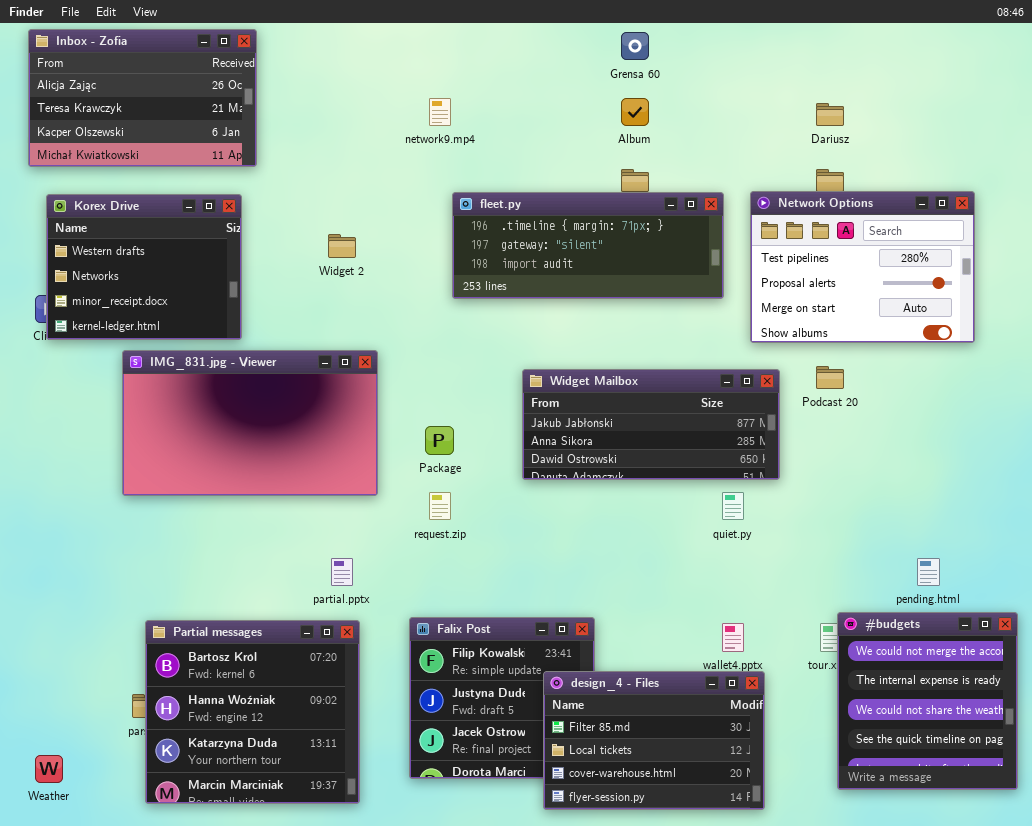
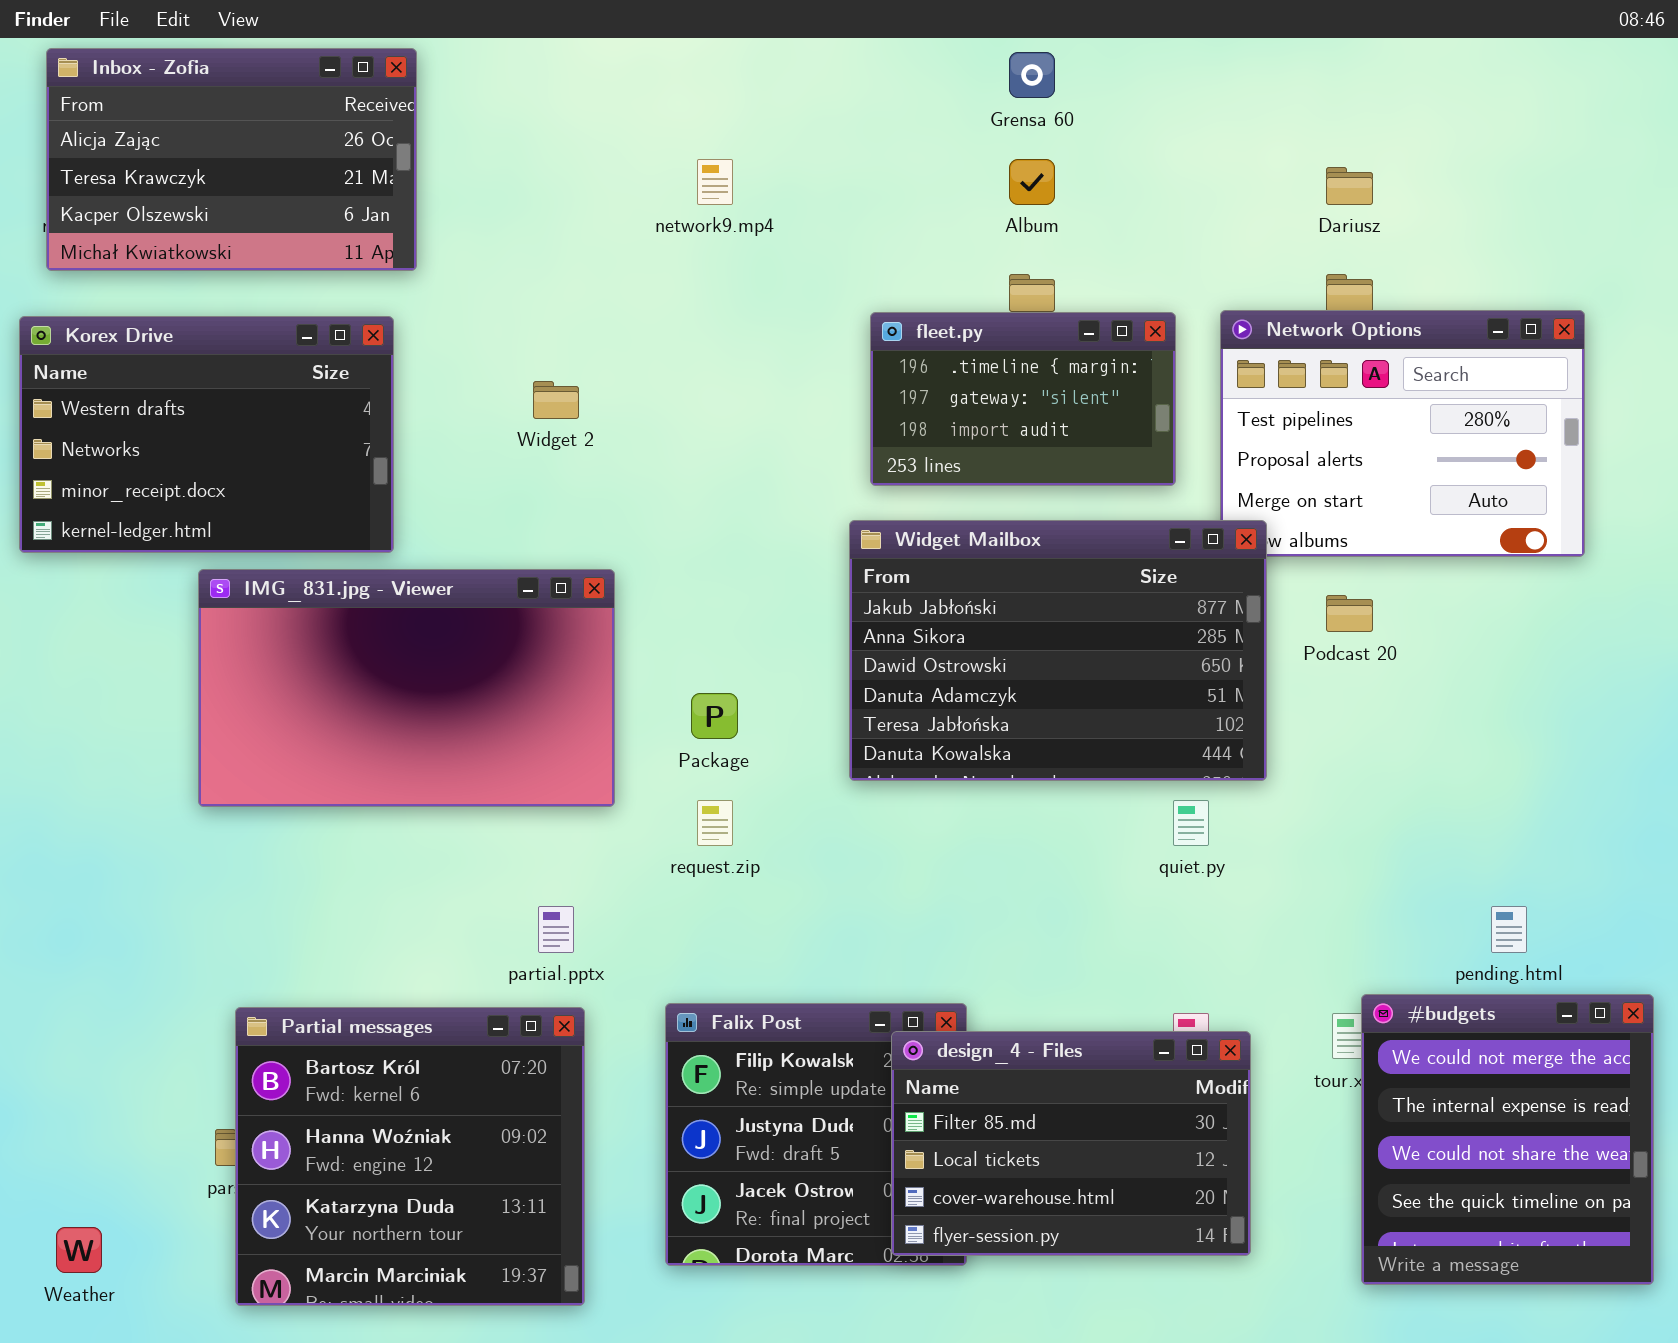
fleet.py: [452,192,724,299] -> [870,312,1176,486], resized
Korex Drive: [46,194,242,340] -> [19,316,394,553], resized
Widget Mailbox: [522,369,780,480] -> [849,520,1267,781], resized
design_4 - Files: [543,671,765,810] -> [891,1031,1251,1256], moved

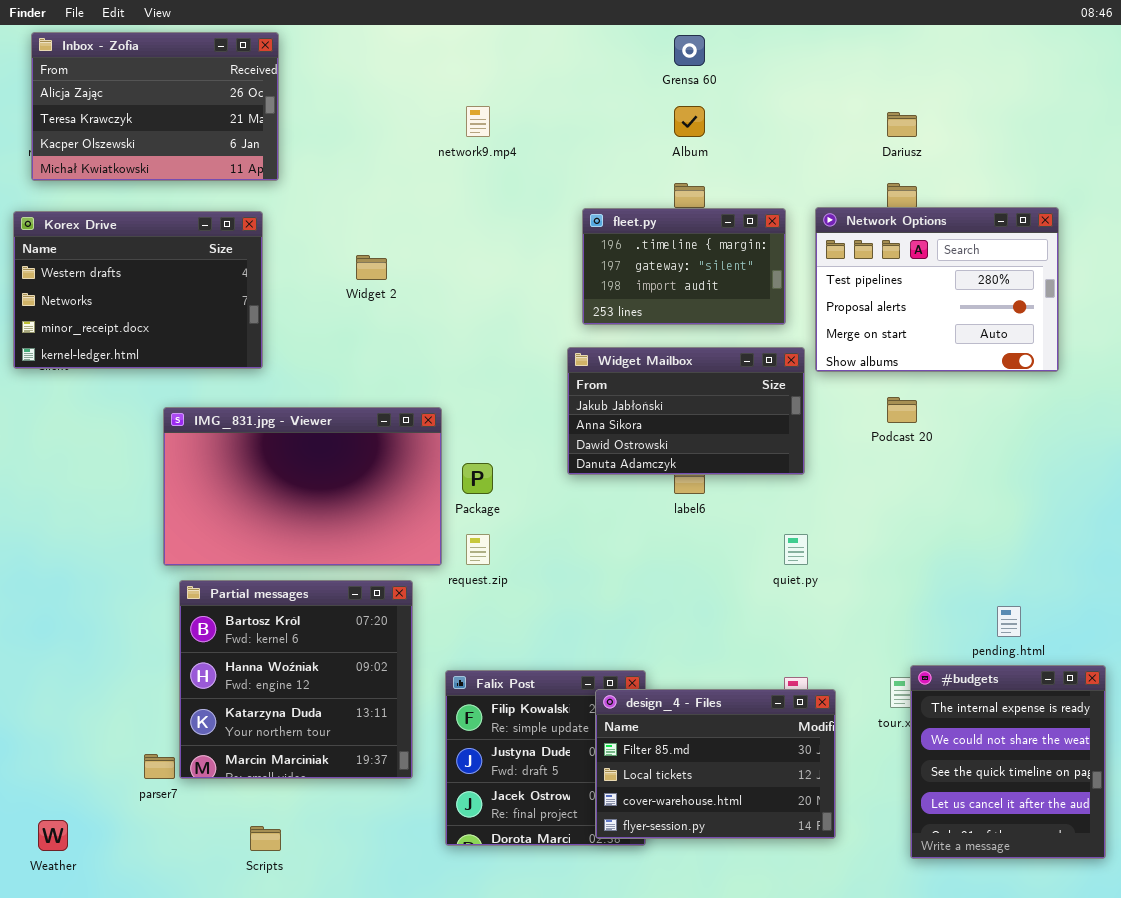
Widget Mailbox: [849,520,1267,781] -> [567,347,805,475], resized
IMG_831.jpg - Viewer: [198,569,615,807] -> [163,407,442,566], moved
#budgets: [1361,994,1654,1285] -> [910,665,1106,859], scrolled down 1 row
Partial messages: [235,1007,585,1306] -> [179,580,413,779], moved

